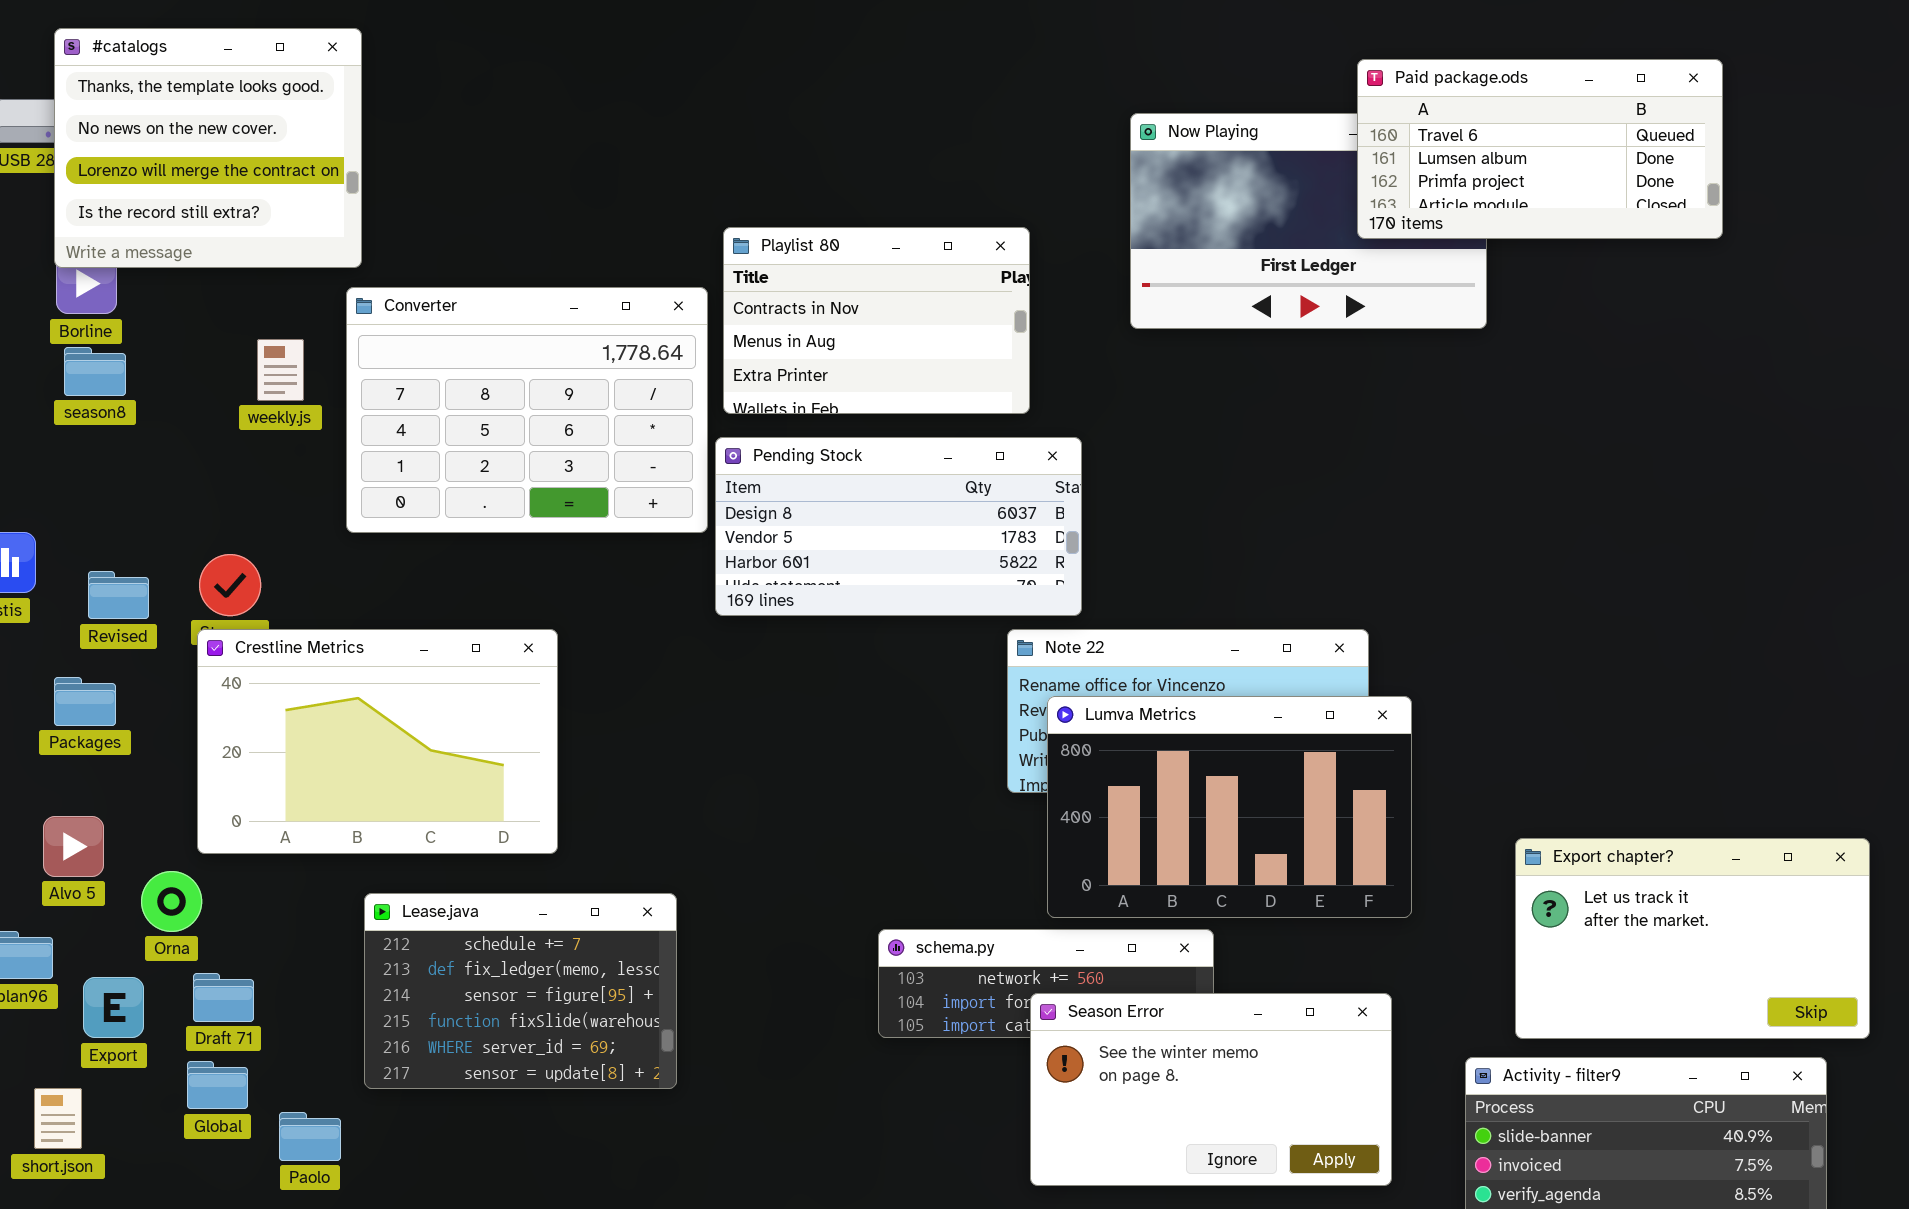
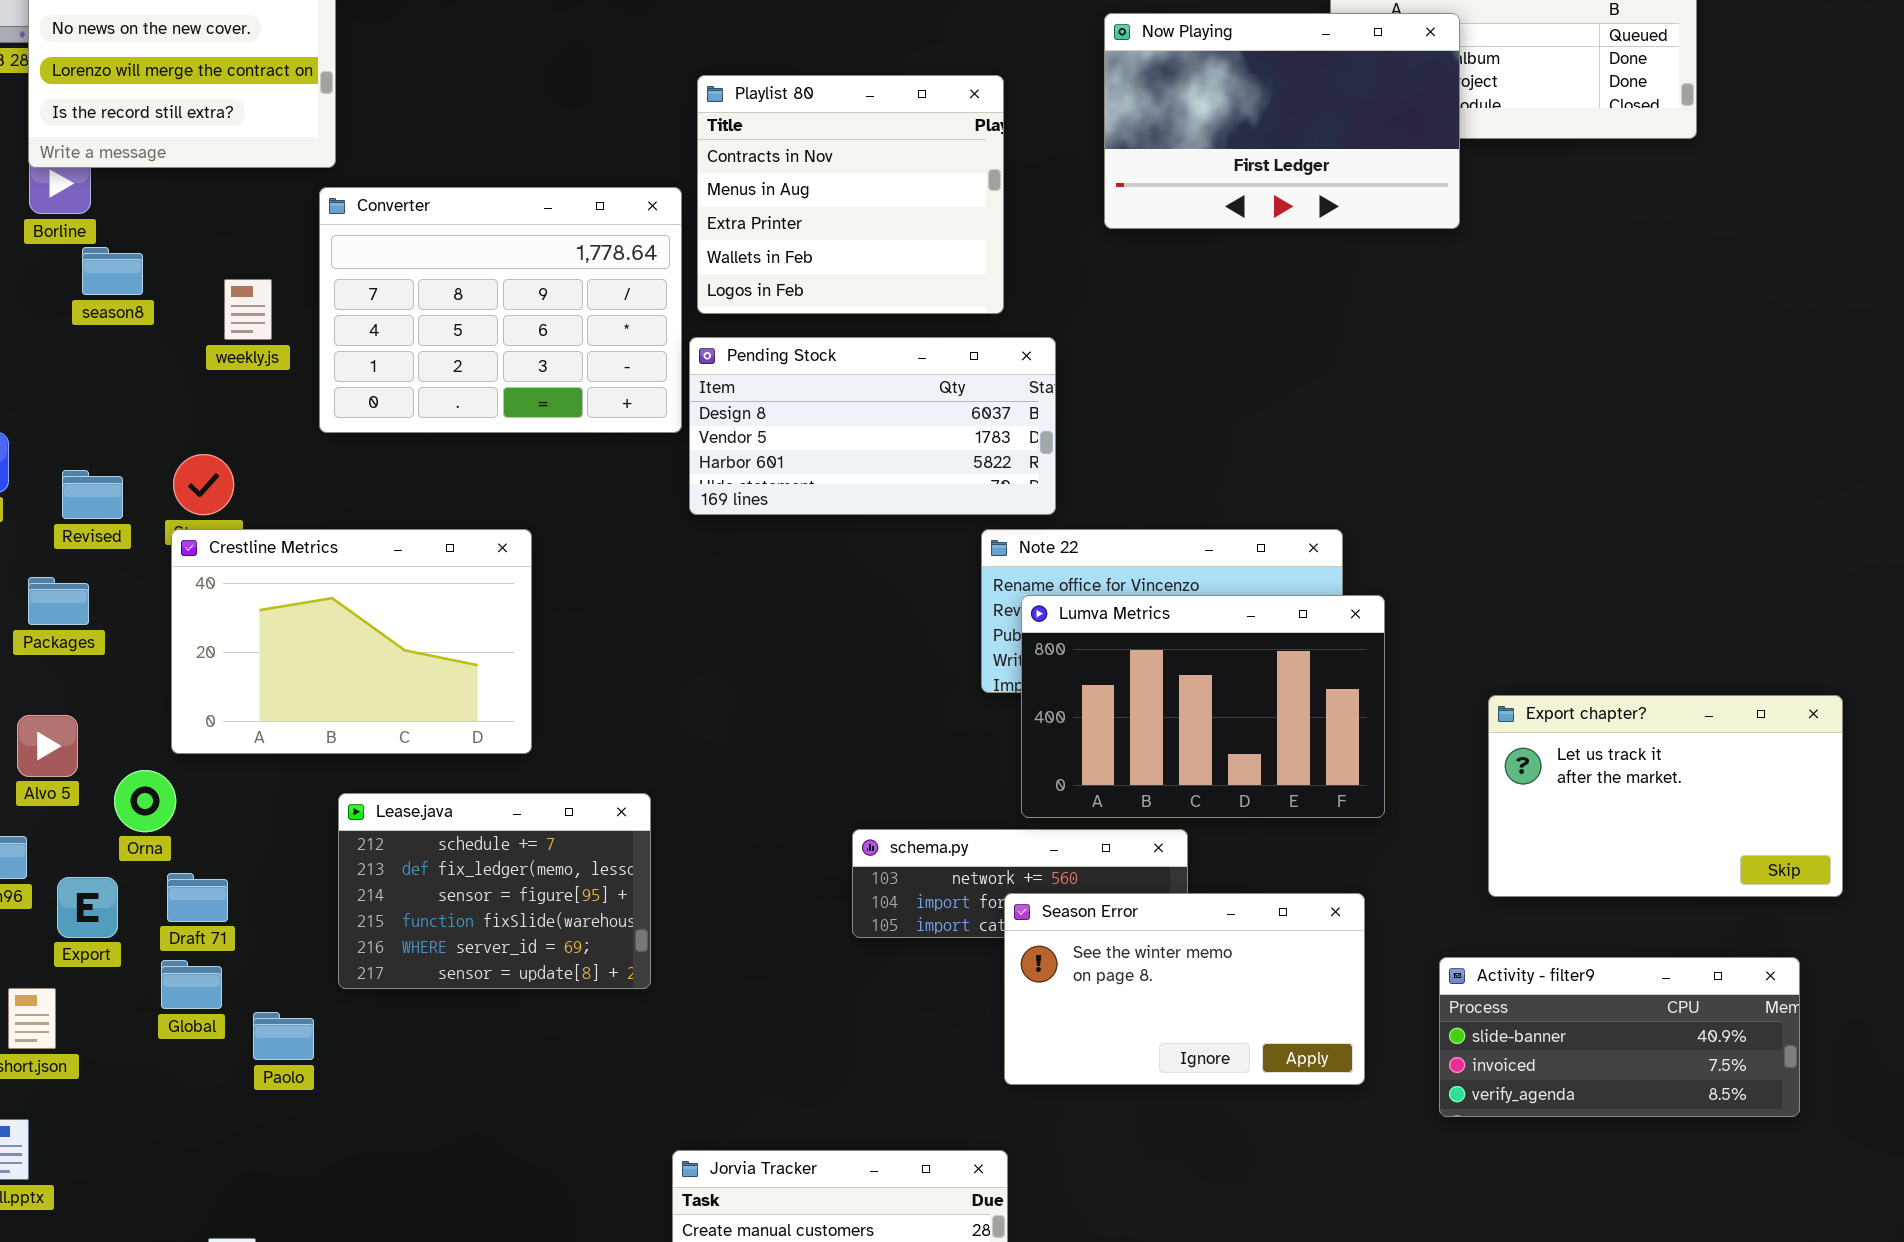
Now Playing: [1130,113,1487,329] -> [1104,13,1460,229], raised
Playlist 80: [723,227,1030,414] -> [697,75,1004,314], resized
weekly.js: [257,339,304,401] -> [224,279,272,340], moved
season8: [64,347,126,396] -> [82,247,143,295], moved
Export chapter?: [1515,838,1870,1039] -> [1488,695,1843,897], moved

